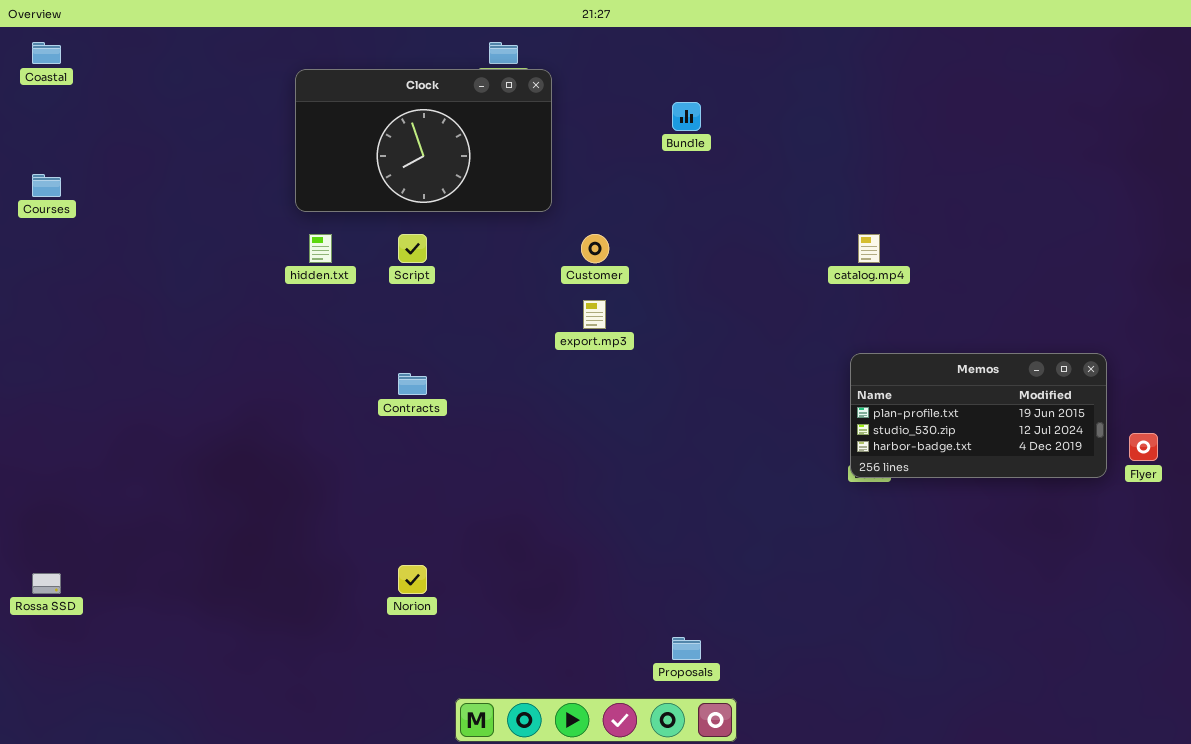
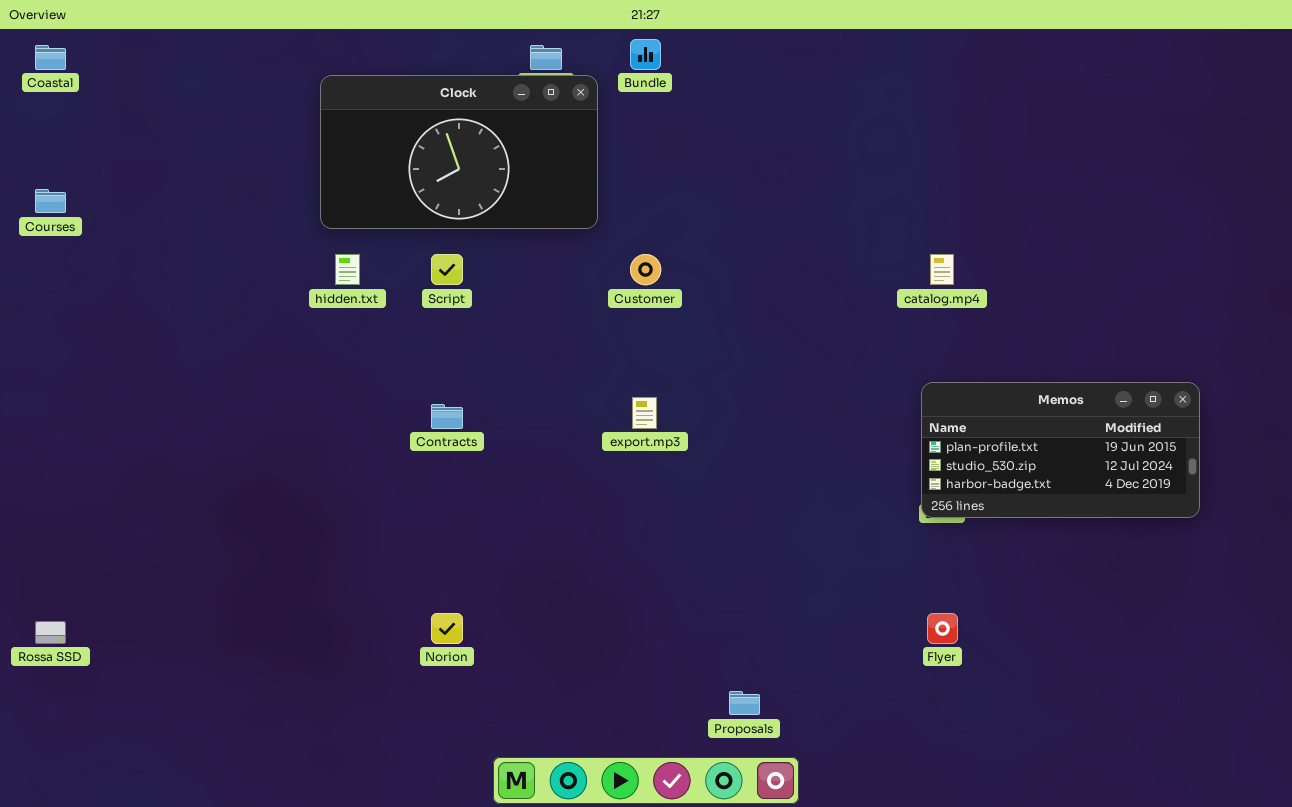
Bundle: [672,102,701,131] -> [630,39,661,70], moved
export.mp3: [583,300,606,329] -> [632,397,657,429], moved
Flyer: [1129,433,1158,461] -> [927,613,958,644], moved

